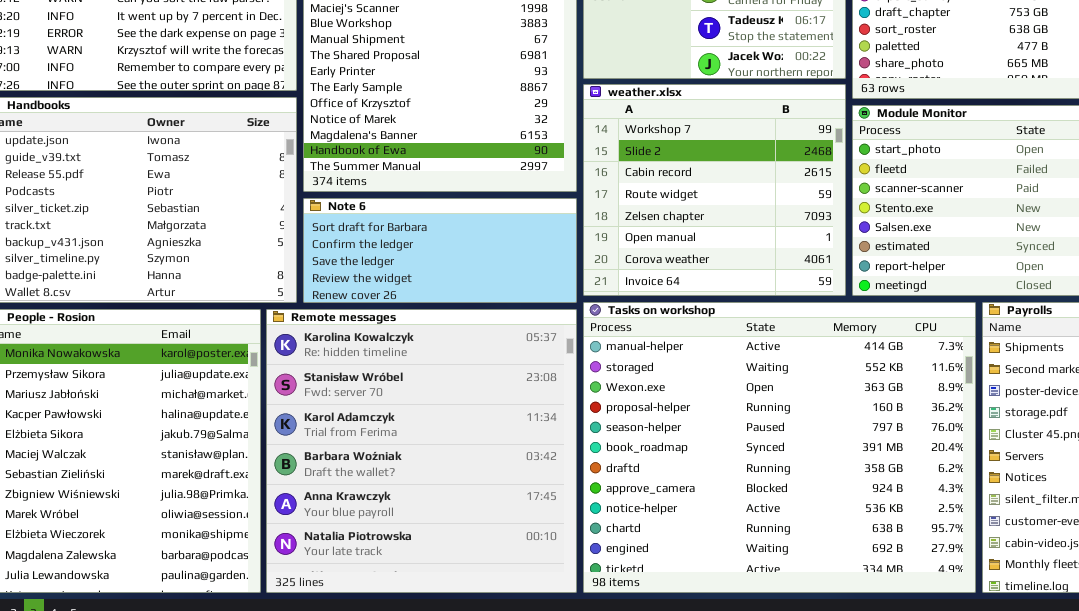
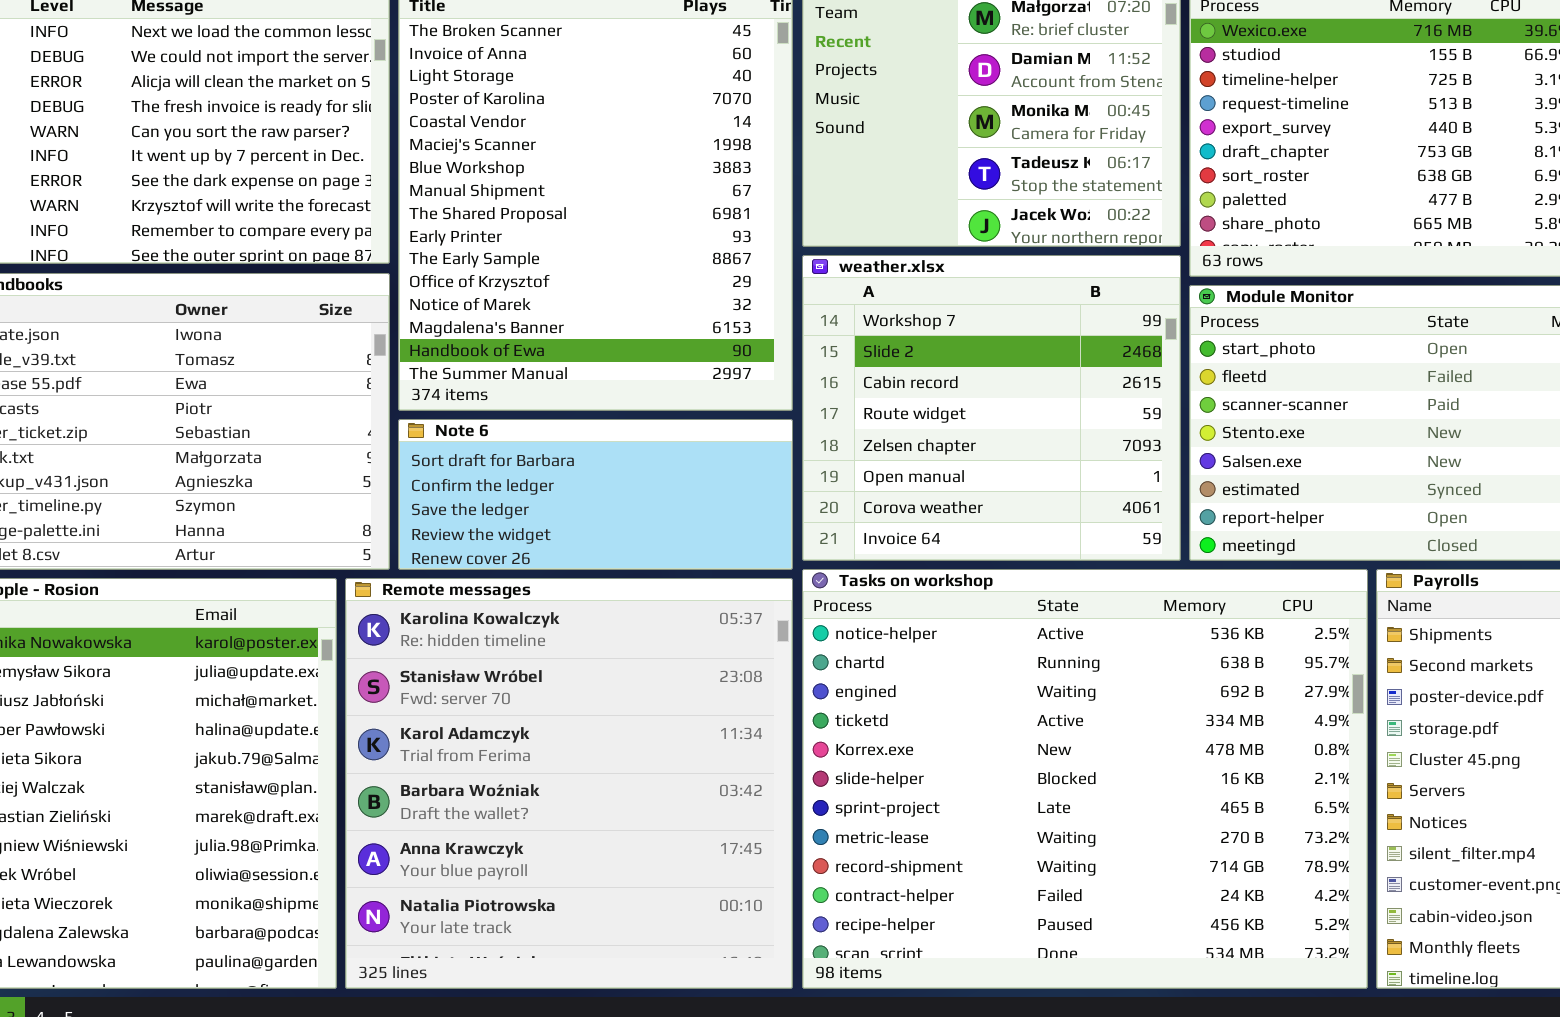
Tasks on workshop: [583,302,976,593] -> [802,569,1368,989], scrolled down 8 rows

